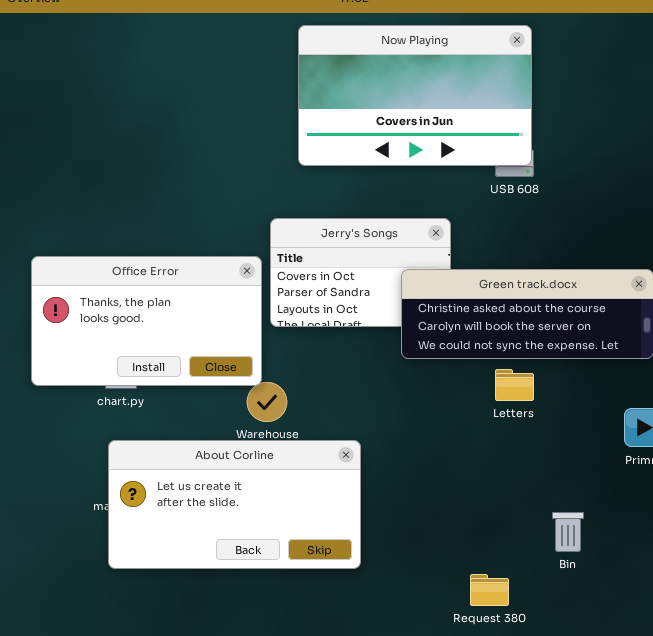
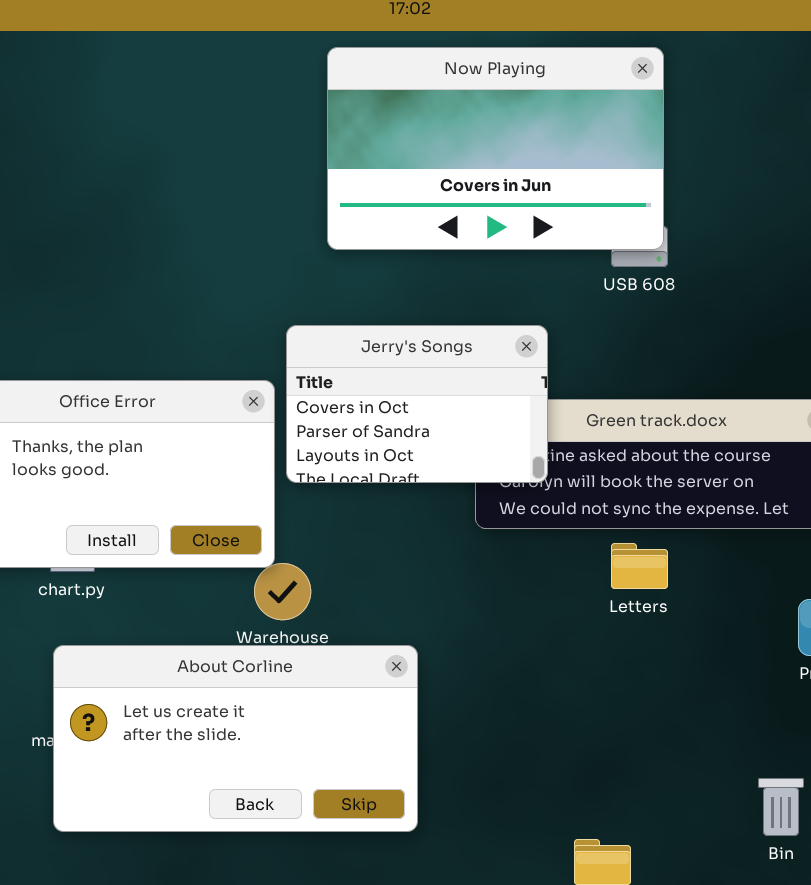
Jerry's Songs: [270,218,451,327] -> [286,325,548,483], raised
Bin: [552,512,584,552] -> [758,778,804,836], moved

